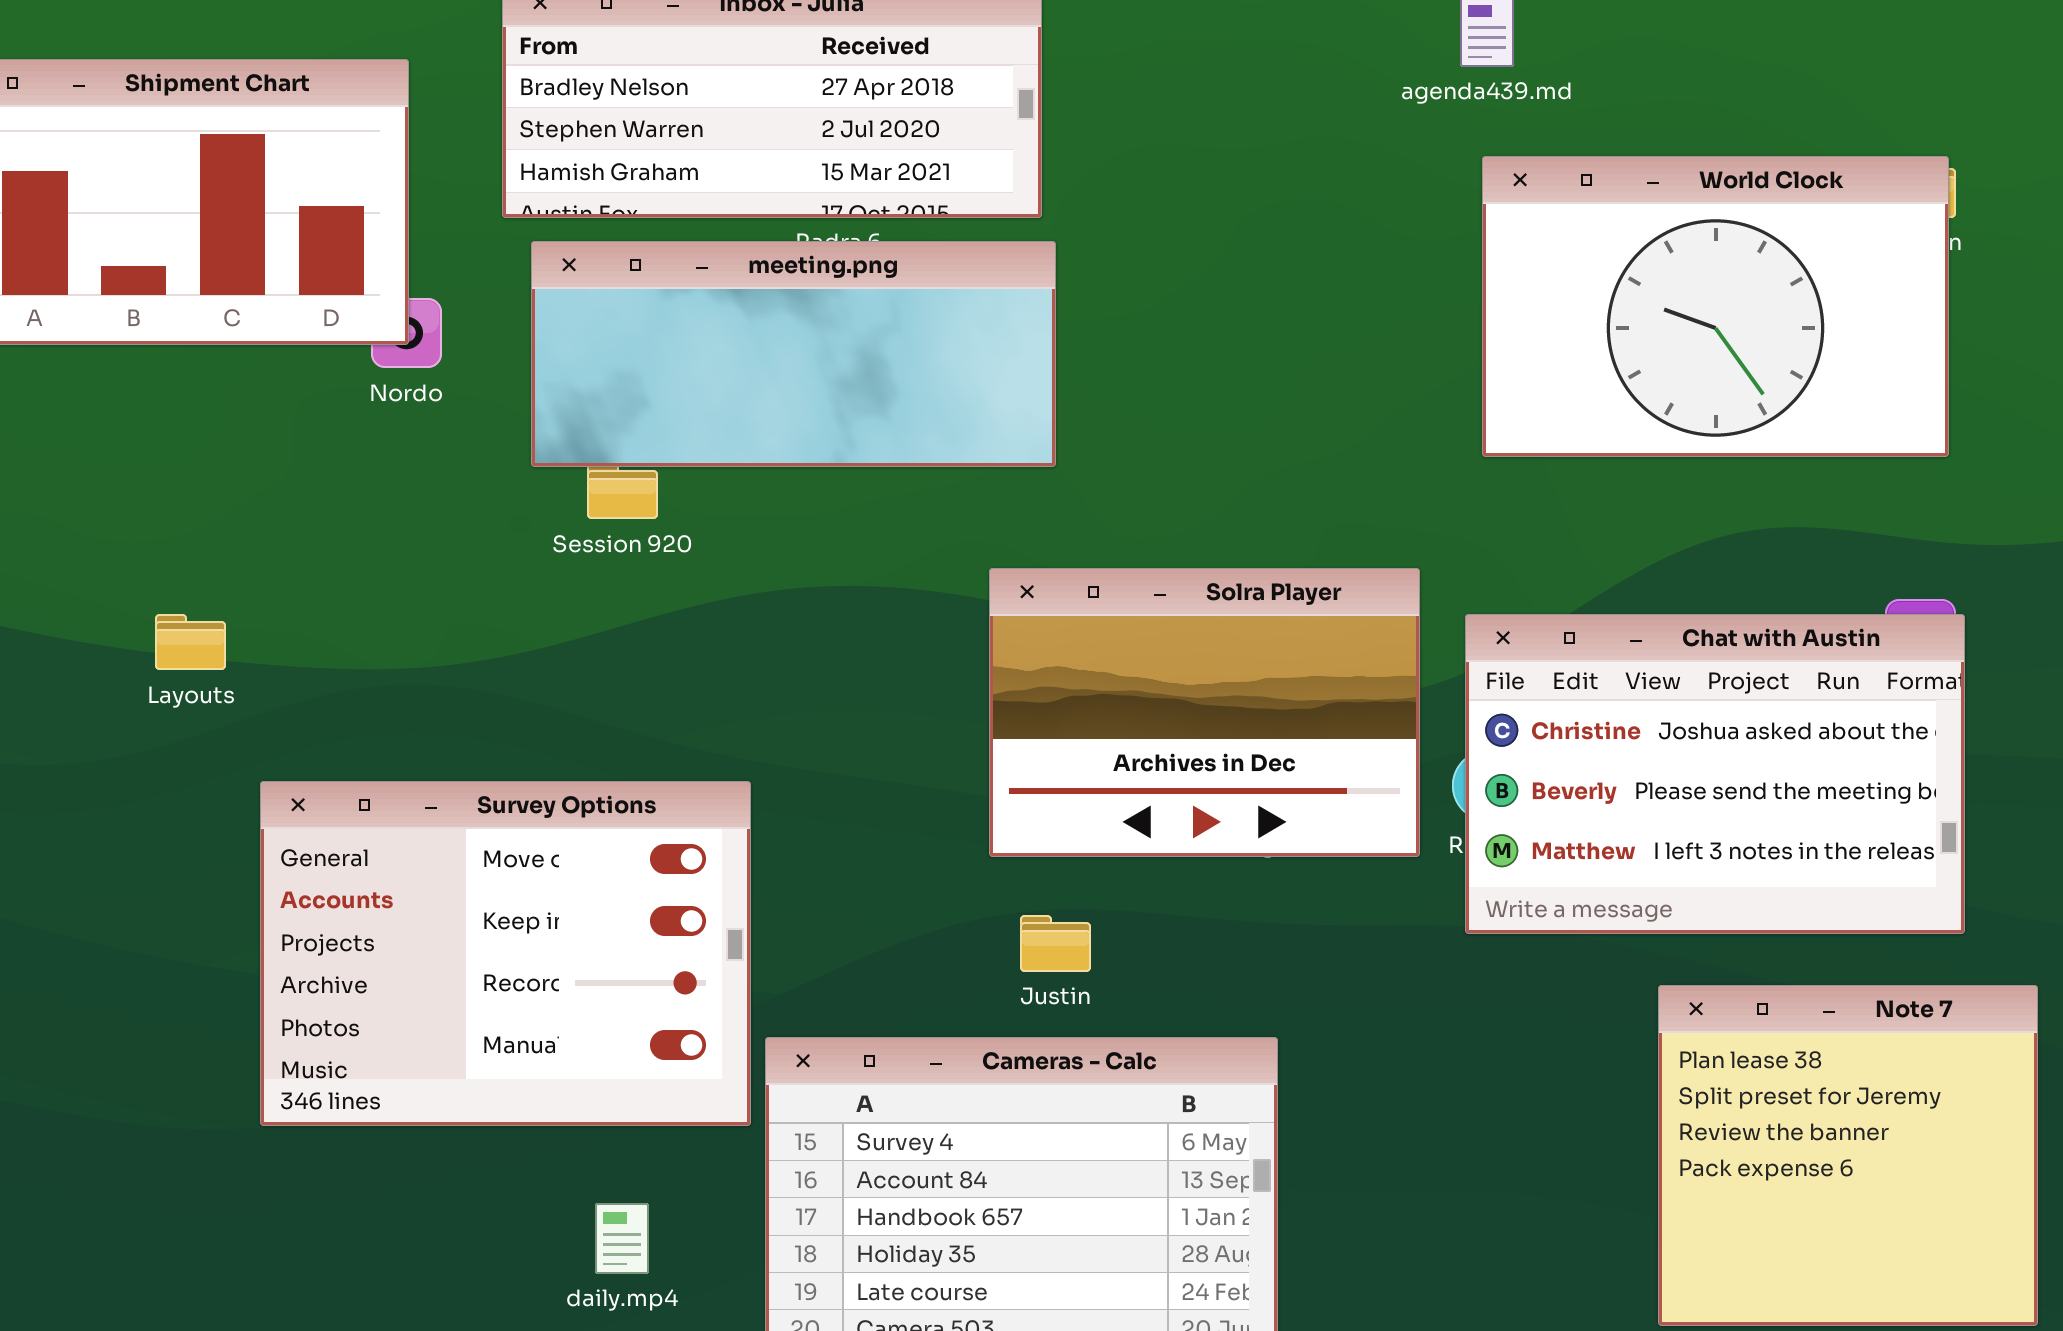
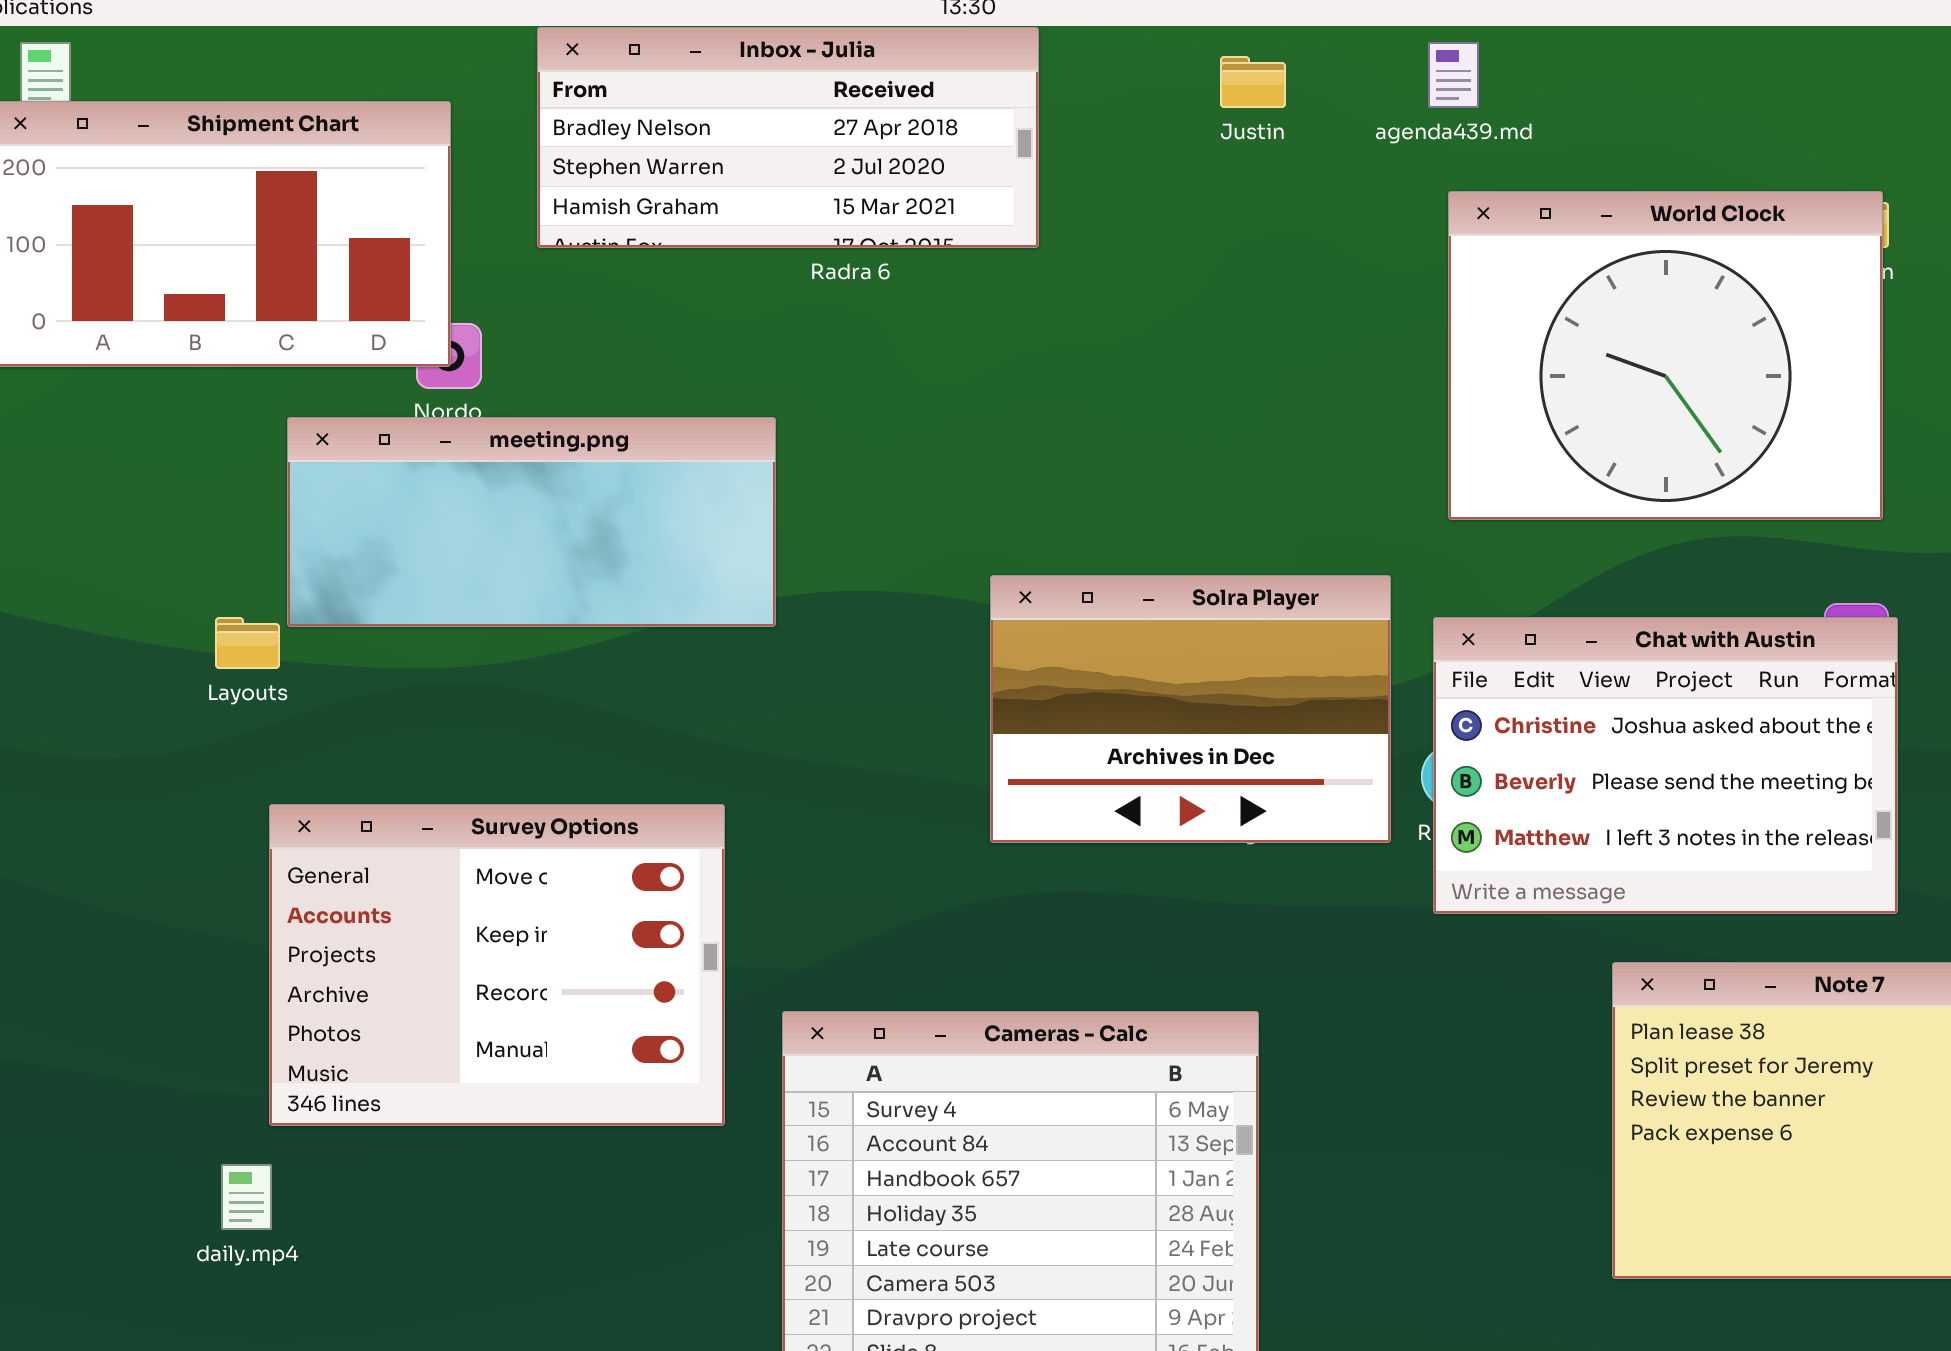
World Clock: [1482,156,1949,457] -> [1448,191,1883,520], resized
meeting.png: [531,241,1056,467] -> [287,417,776,627], moved
Survey Options: [260,781,751,1126] -> [269,804,725,1126], moved
Justin: [1020,915,1091,972] -> [1220,56,1286,108], moved
daily.mp4: [595,1203,649,1274] -> [221,1164,272,1230], moved

